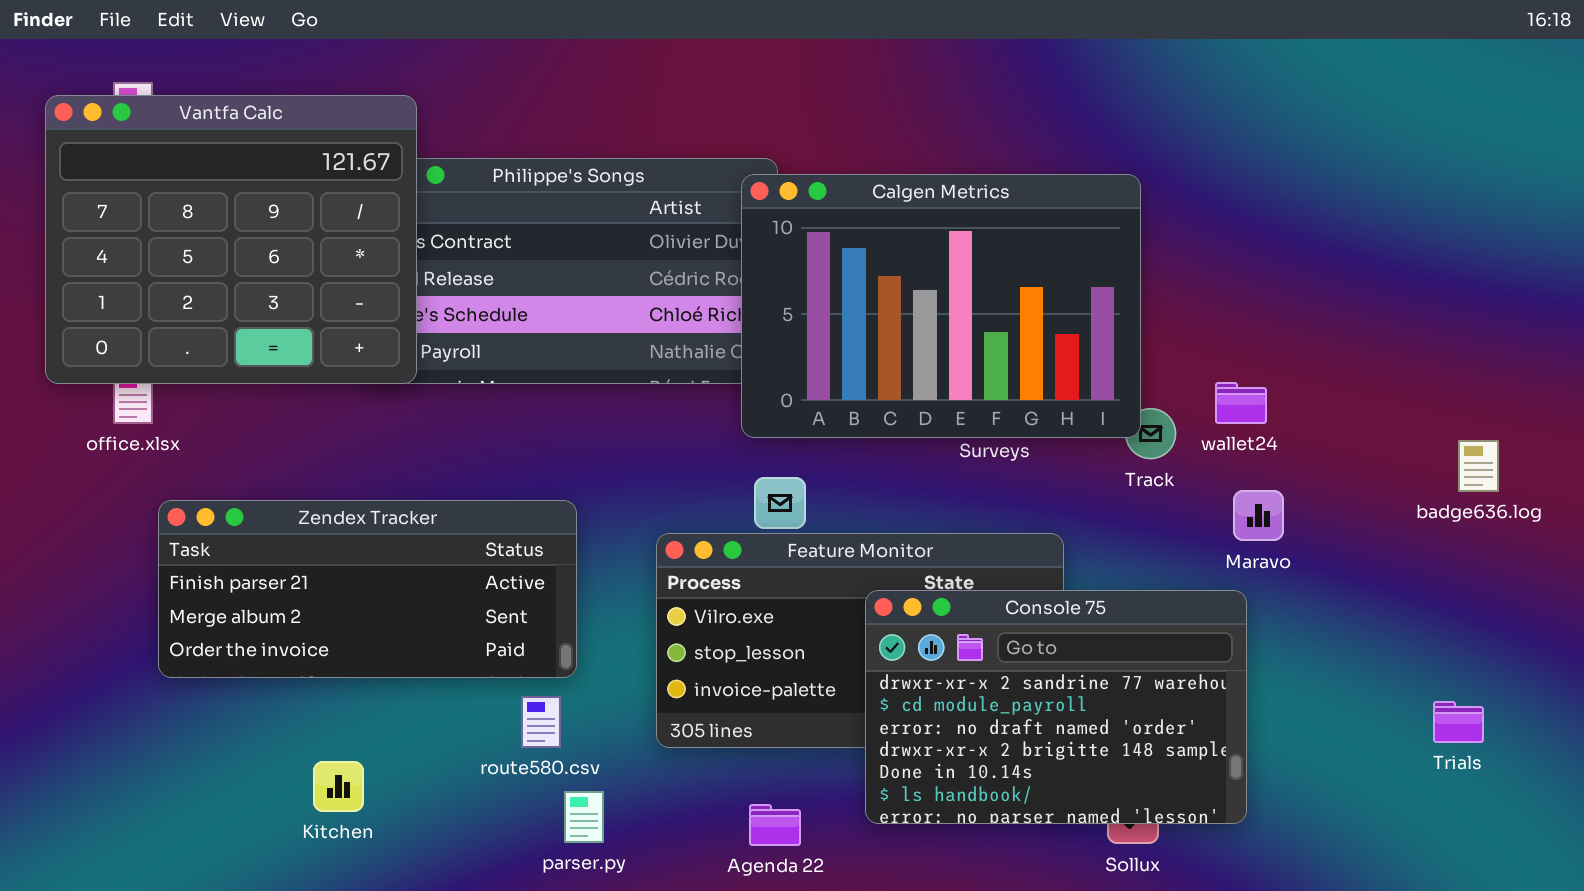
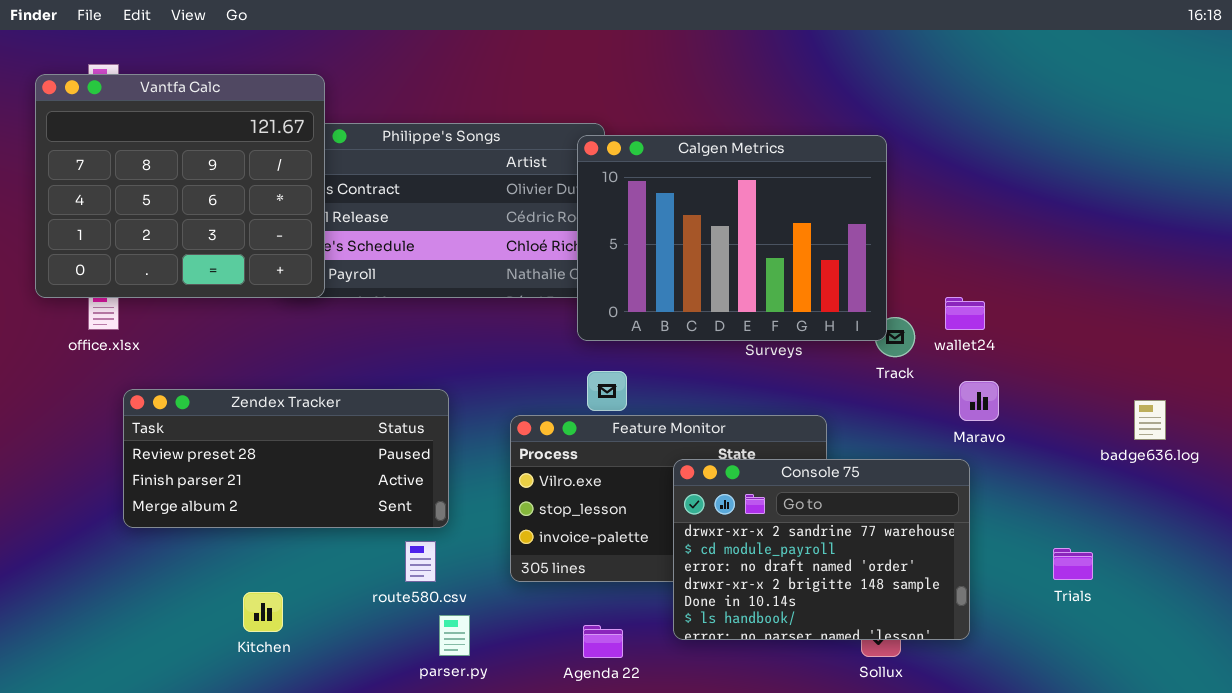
badge636.log: [1458,440,1499,492] -> [1134,400,1166,440], moved
Zendex Tracker: [158,500,577,678] -> [123,389,449,528], scrolled up 1 row
Trials: [1433,701,1484,743] -> [1053,548,1093,580], moved

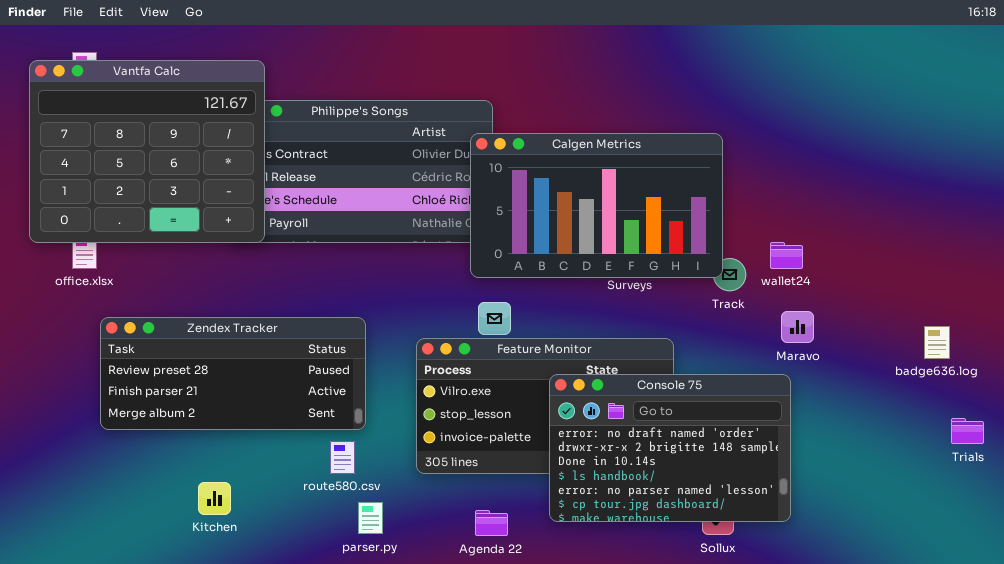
Calgen Metrics: [577,135,887,341] -> [470,133,723,278], resized
Console 75: [673,459,970,640] -> [549,374,791,522], scrolled down 2 rows
Trials: [1053,548,1093,580] -> [951,418,984,444], moved

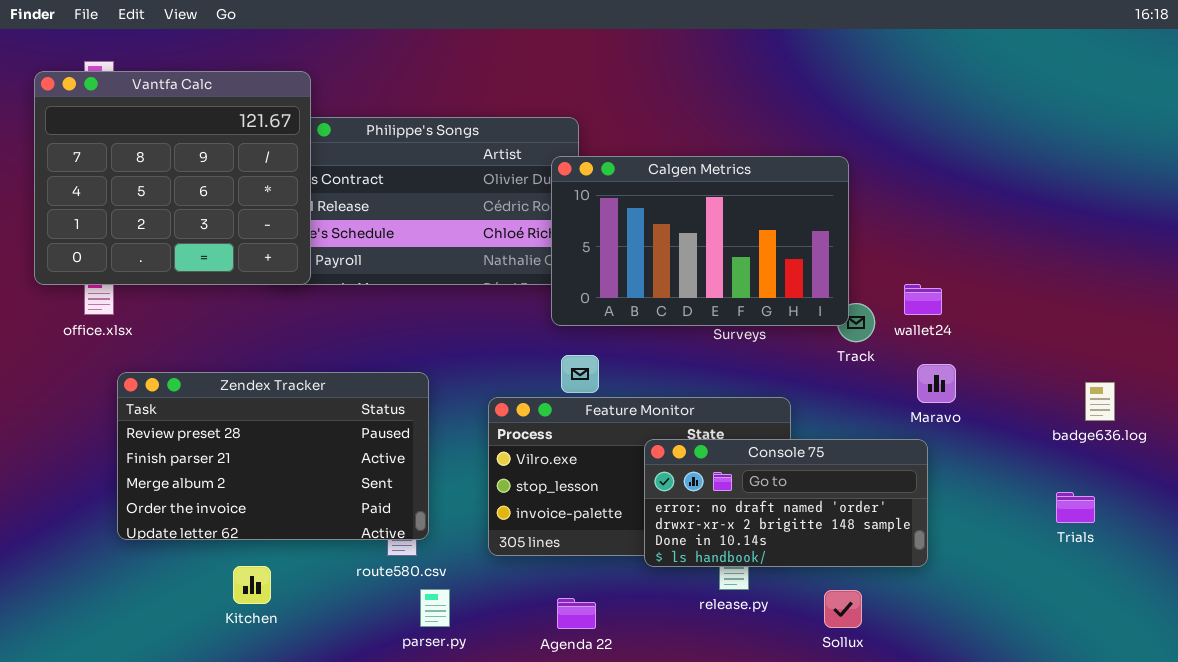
Zendex Tracker: [100,317,366,430] -> [117,372,429,540], resized
Console 75: [549,374,791,522] -> [644,439,928,567], resized
Trials: [951,418,984,444] -> [1056,492,1095,523], moved

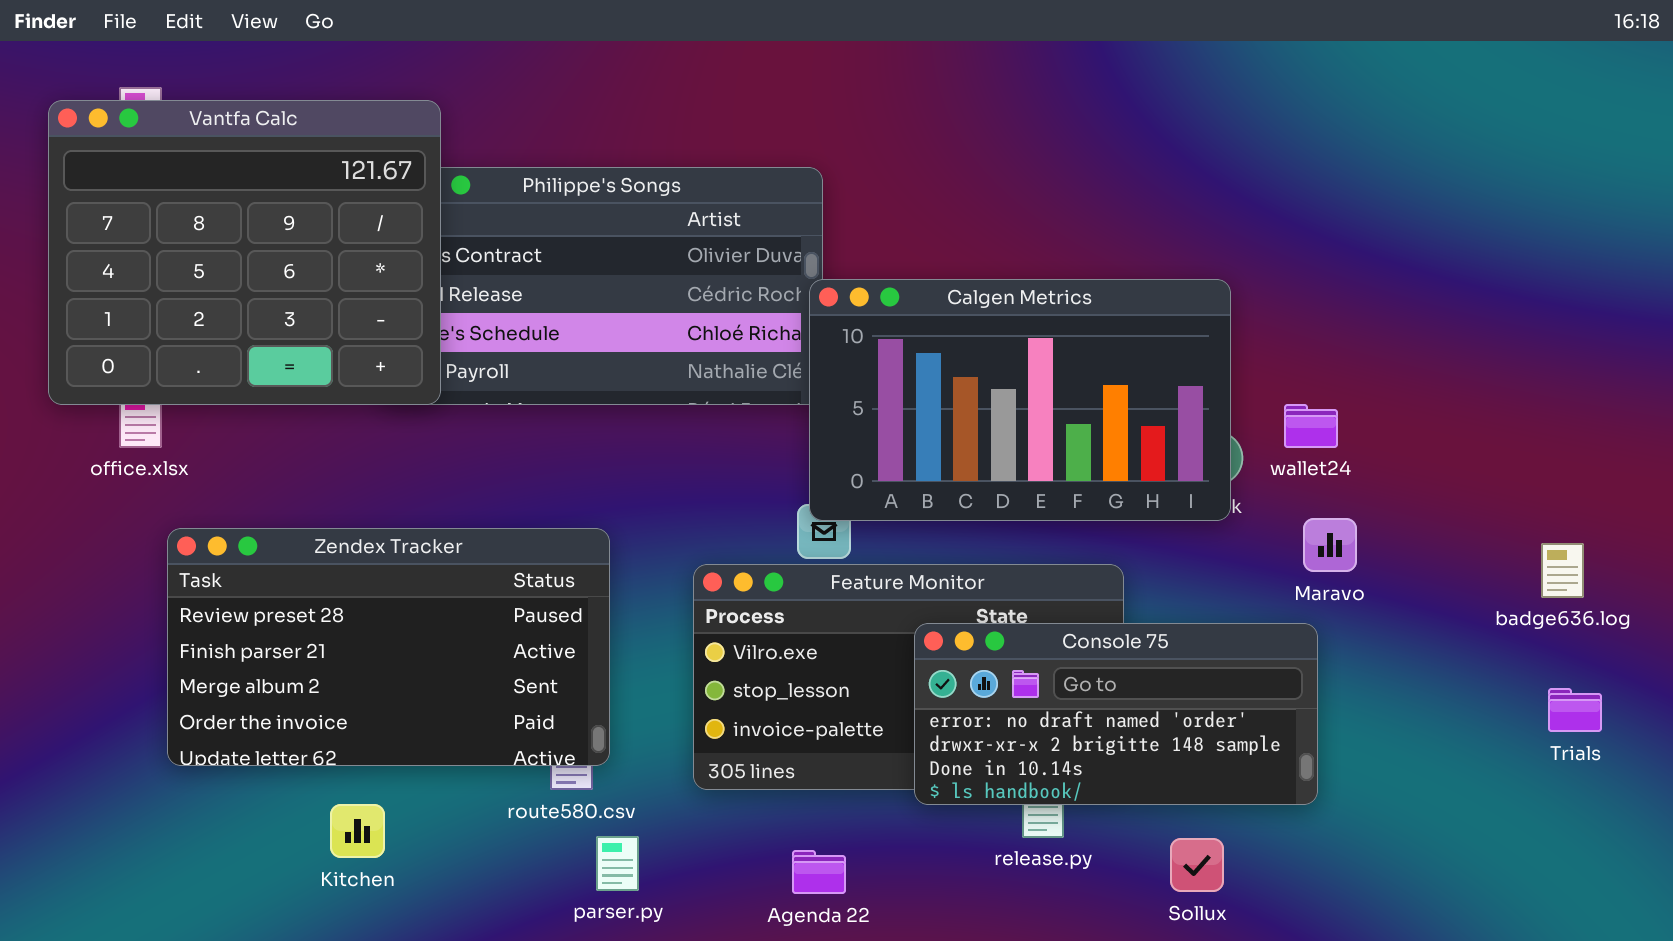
Calgen Metrics: [551,156,849,326] -> [809,279,1231,521], moved
Trials: [1056,492,1095,523] -> [1548,688,1602,732], moved

